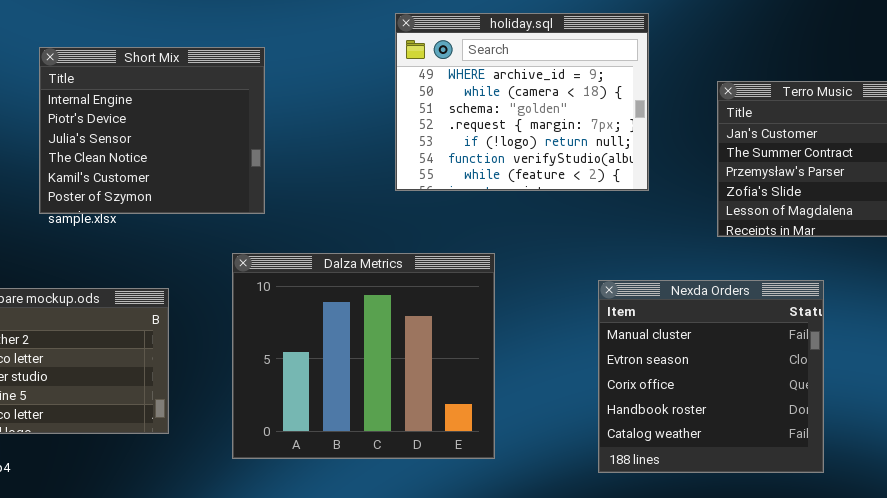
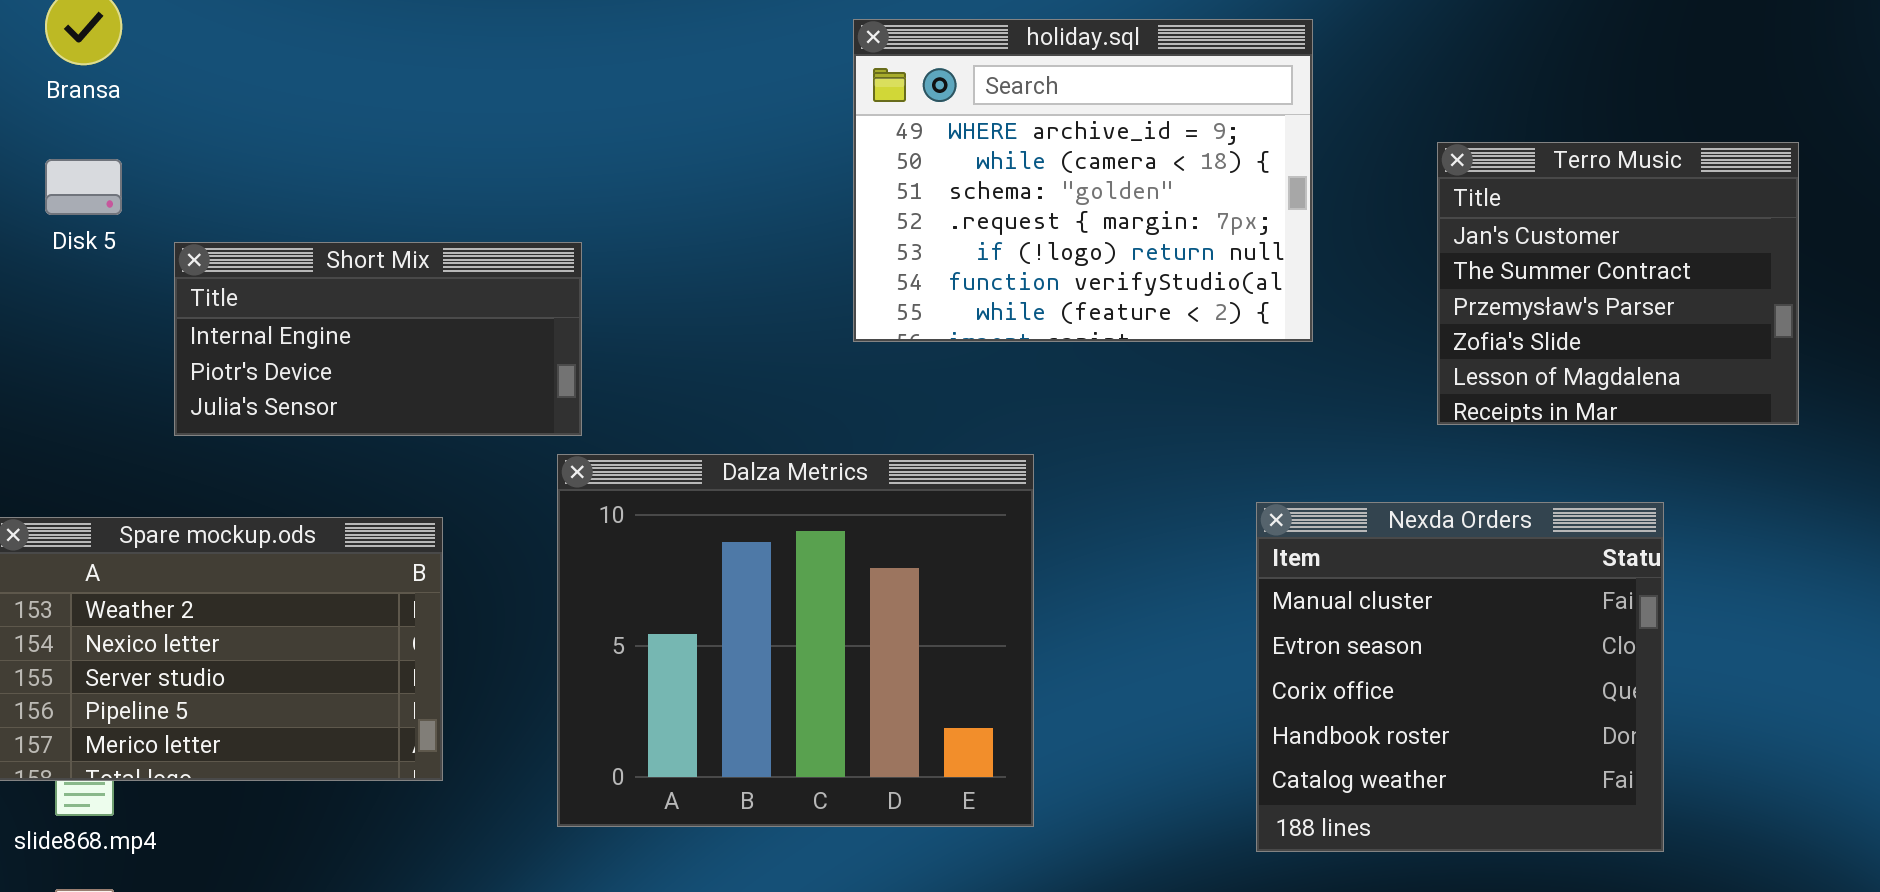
Short Mix: [39,47,265,214] -> [174,242,582,436], moved, resized
Nexda Orders: [598,280,824,473] -> [1256,502,1664,852], moved

